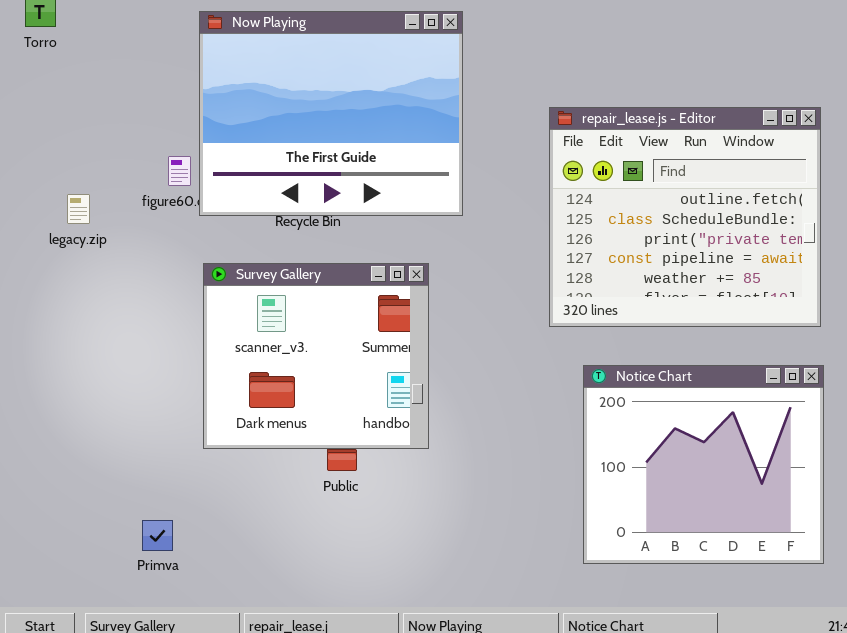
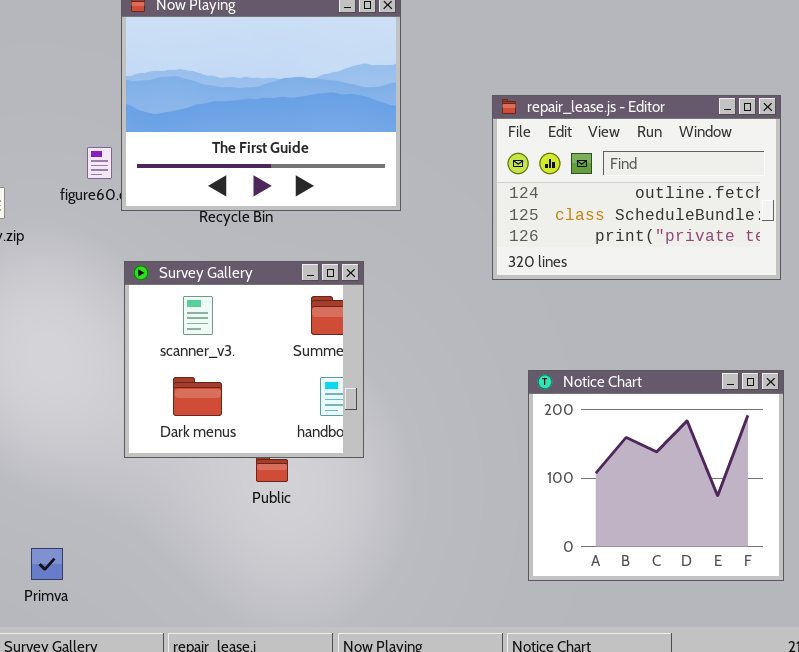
repair_lease.js - Editor: [549,107,821,327] -> [492,95,781,280], resized
Primva: [142,520,173,551] -> [31,548,63,580], moved

